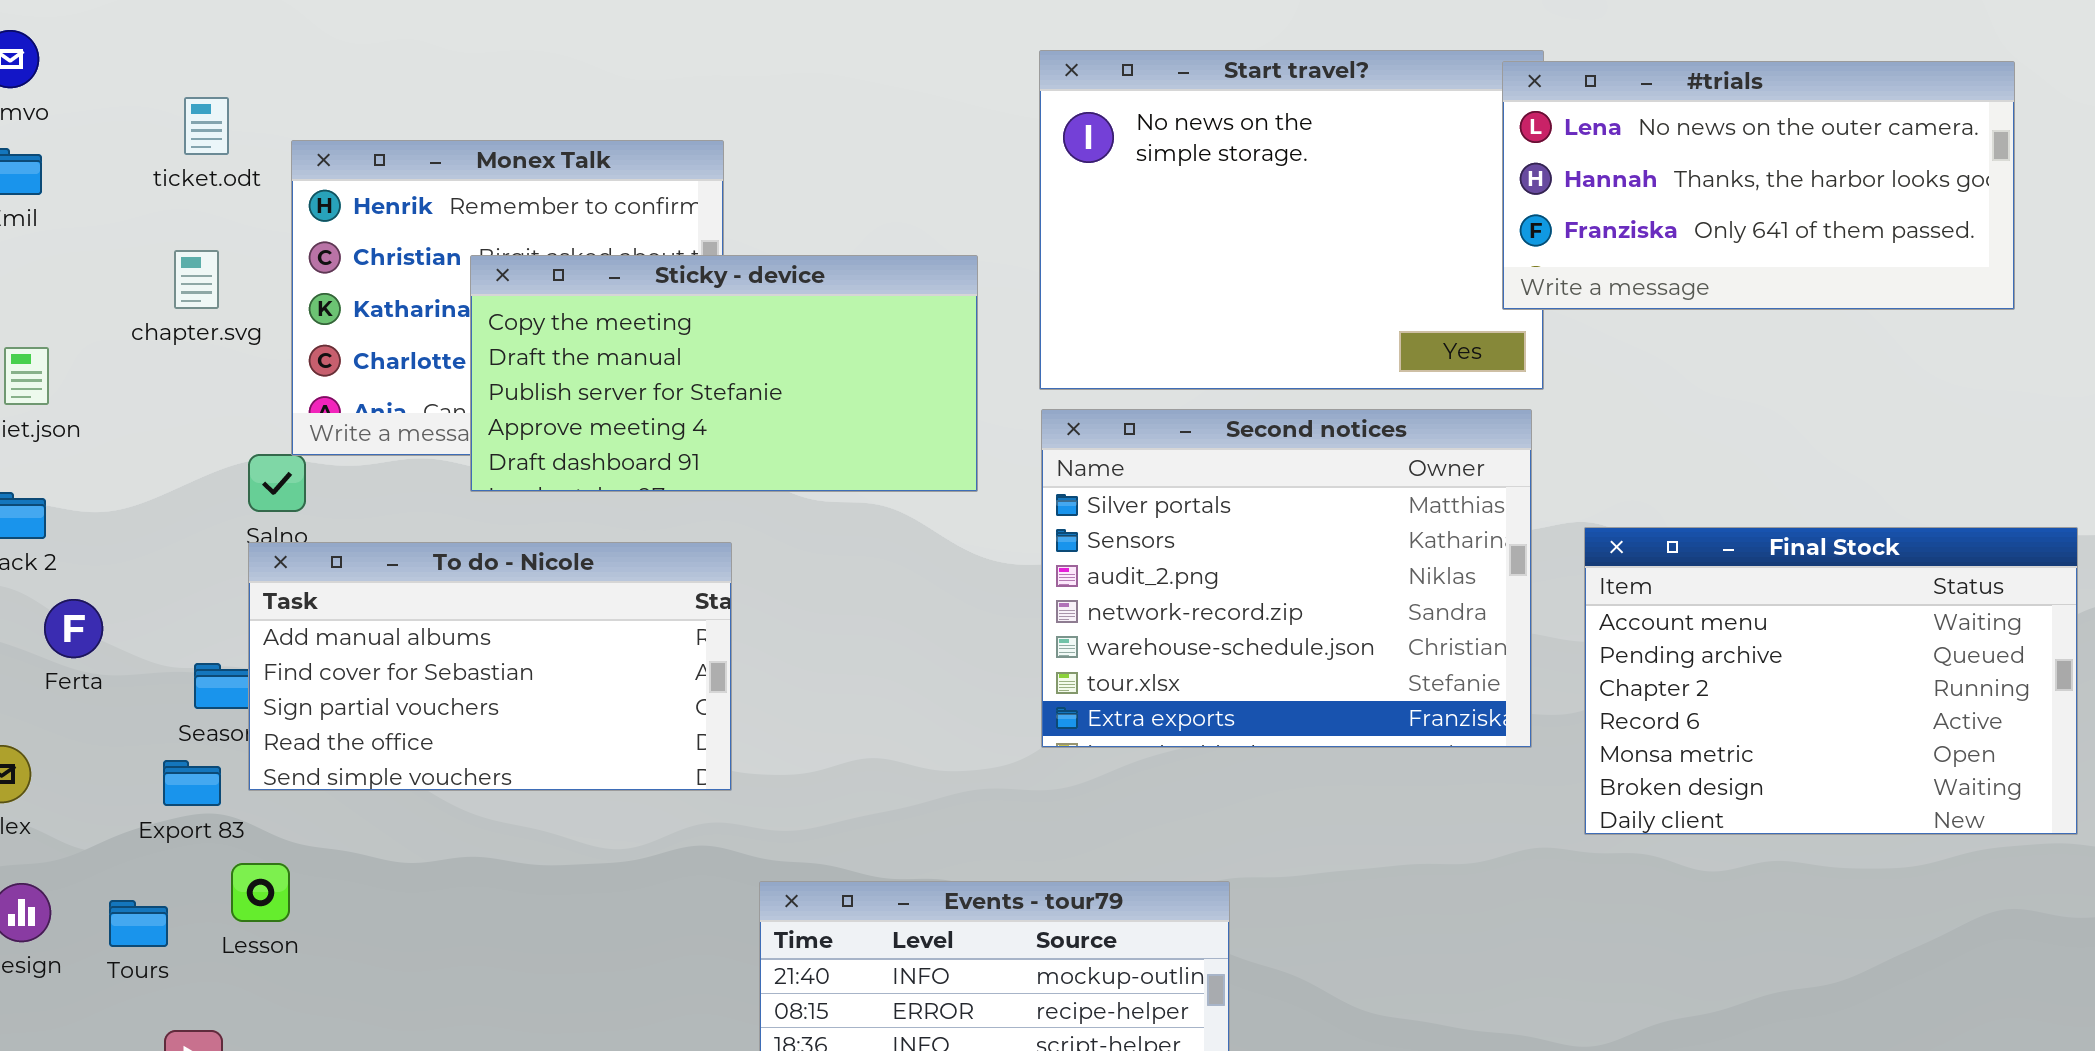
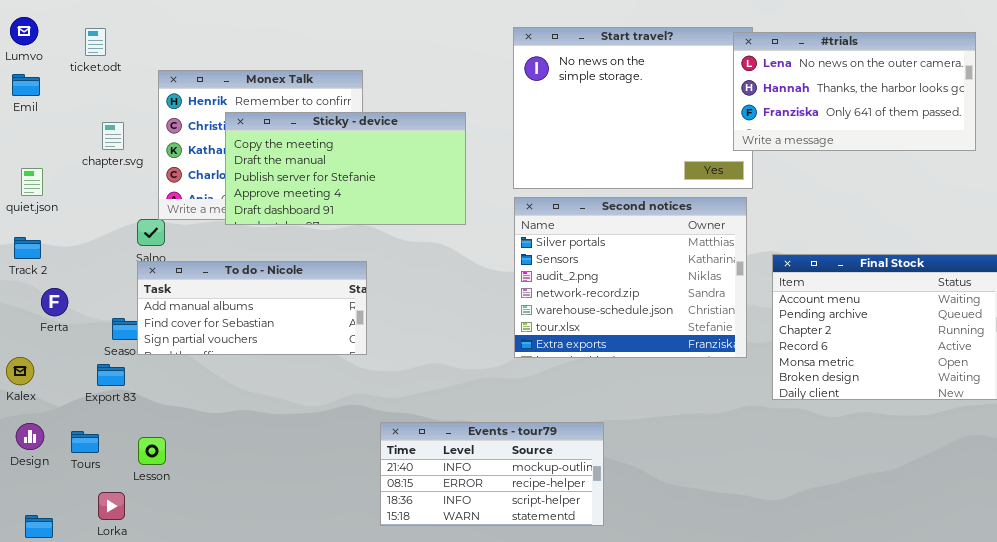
ticket.odt: [184,97,229,155] -> [85,28,106,56], moved
Sticky - device: [470,255,978,492] -> [225,112,466,225], moved
To do - Nicole: [248,542,732,791] -> [137,261,367,355], resized
Lesson: [231,863,290,922] -> [138,437,166,465], moved

